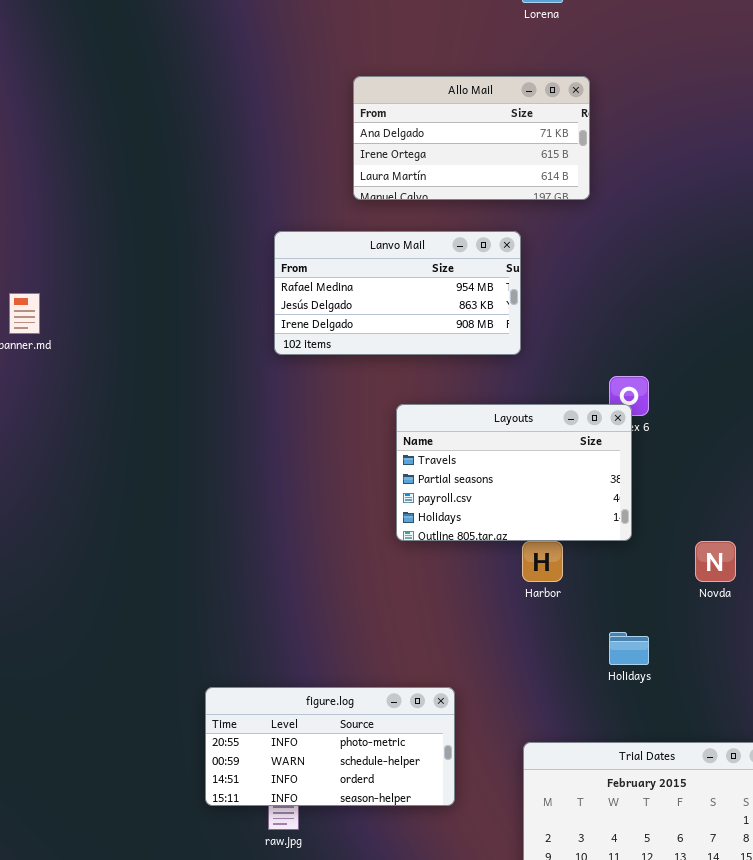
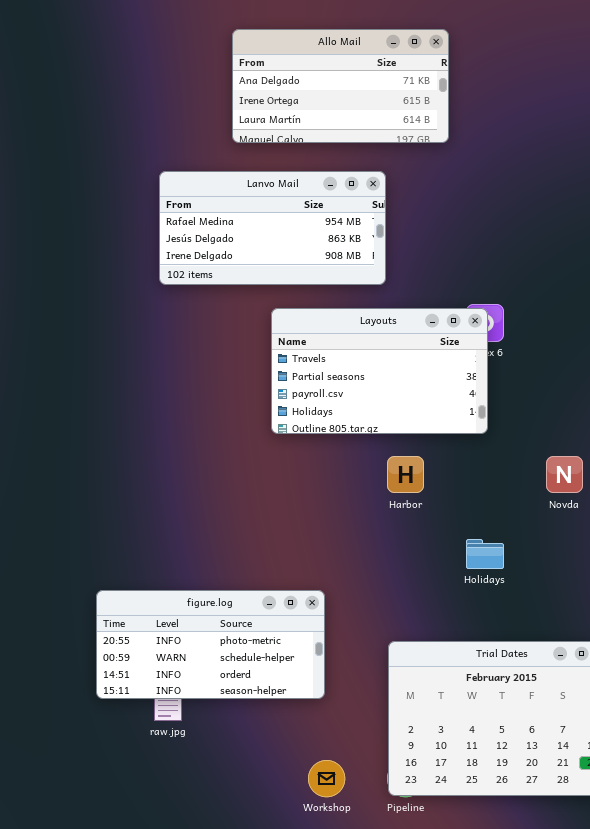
Layouts: [396,404,632,541] -> [271,308,488,434], moved

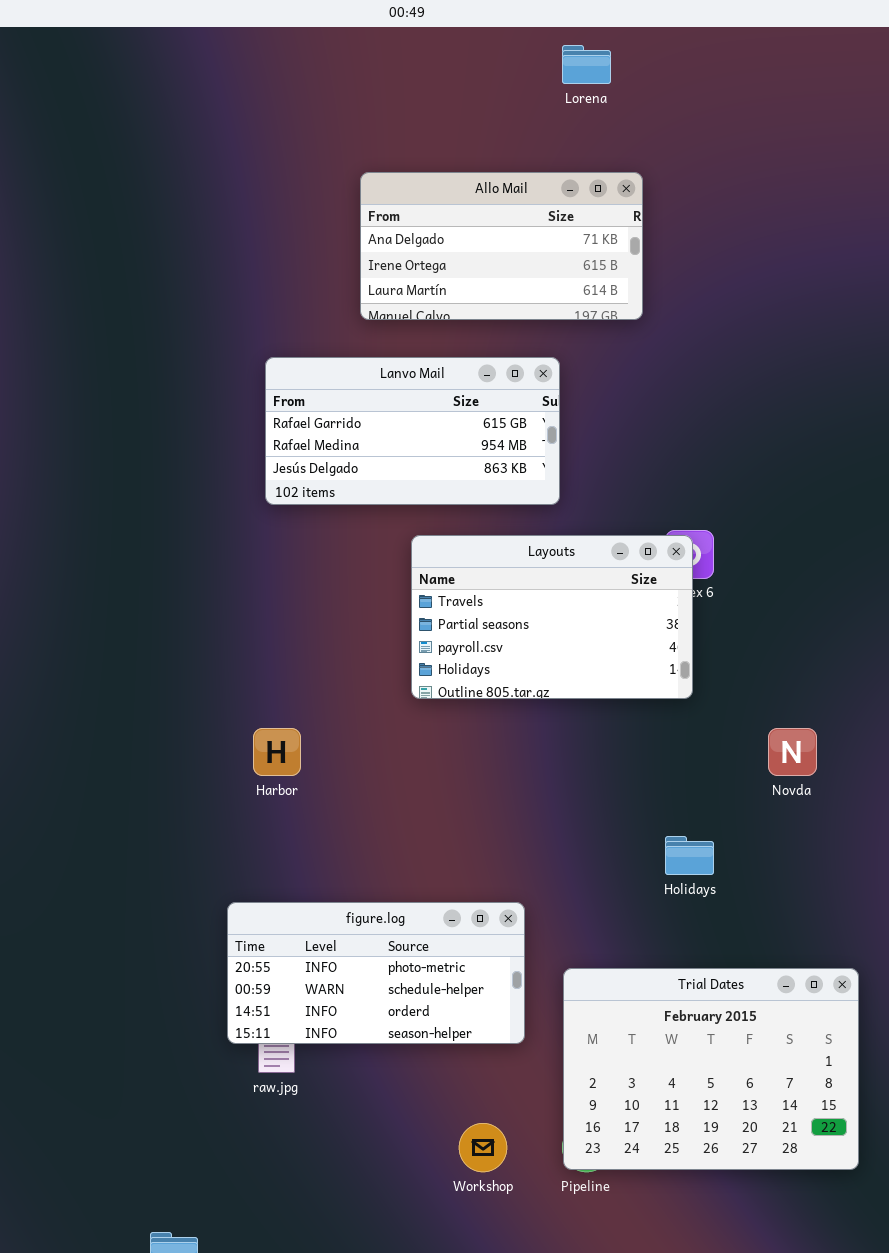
Lanvo Mail: [159,171,386,285] -> [265,357,560,505], scrolled up 1 row
Harbor: [387,456,424,493] -> [253,728,301,776], moved
figure.log: [96,590,325,699] -> [227,902,525,1044], moved

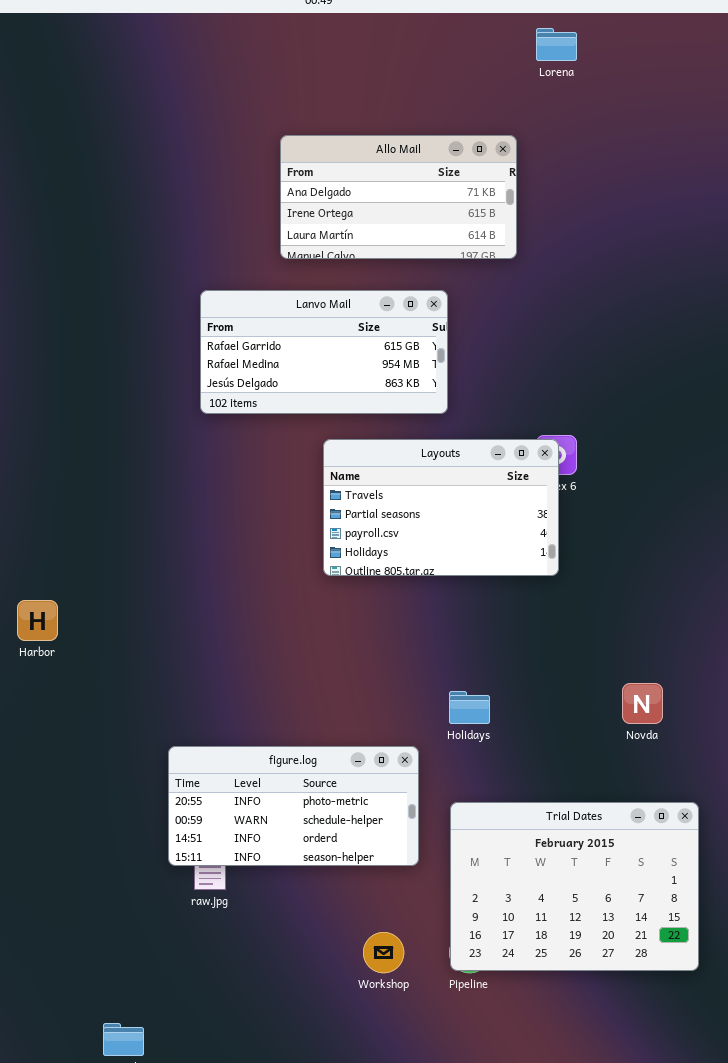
Lorena: [562,45,611,84] -> [536,28,577,61], moved
Harbor: [253,728,301,776] -> [17,600,58,641], moved
Novda: [768,728,817,776] -> [622,683,663,724], moved
Holidays: [665,836,714,875] -> [449,691,490,724], moved

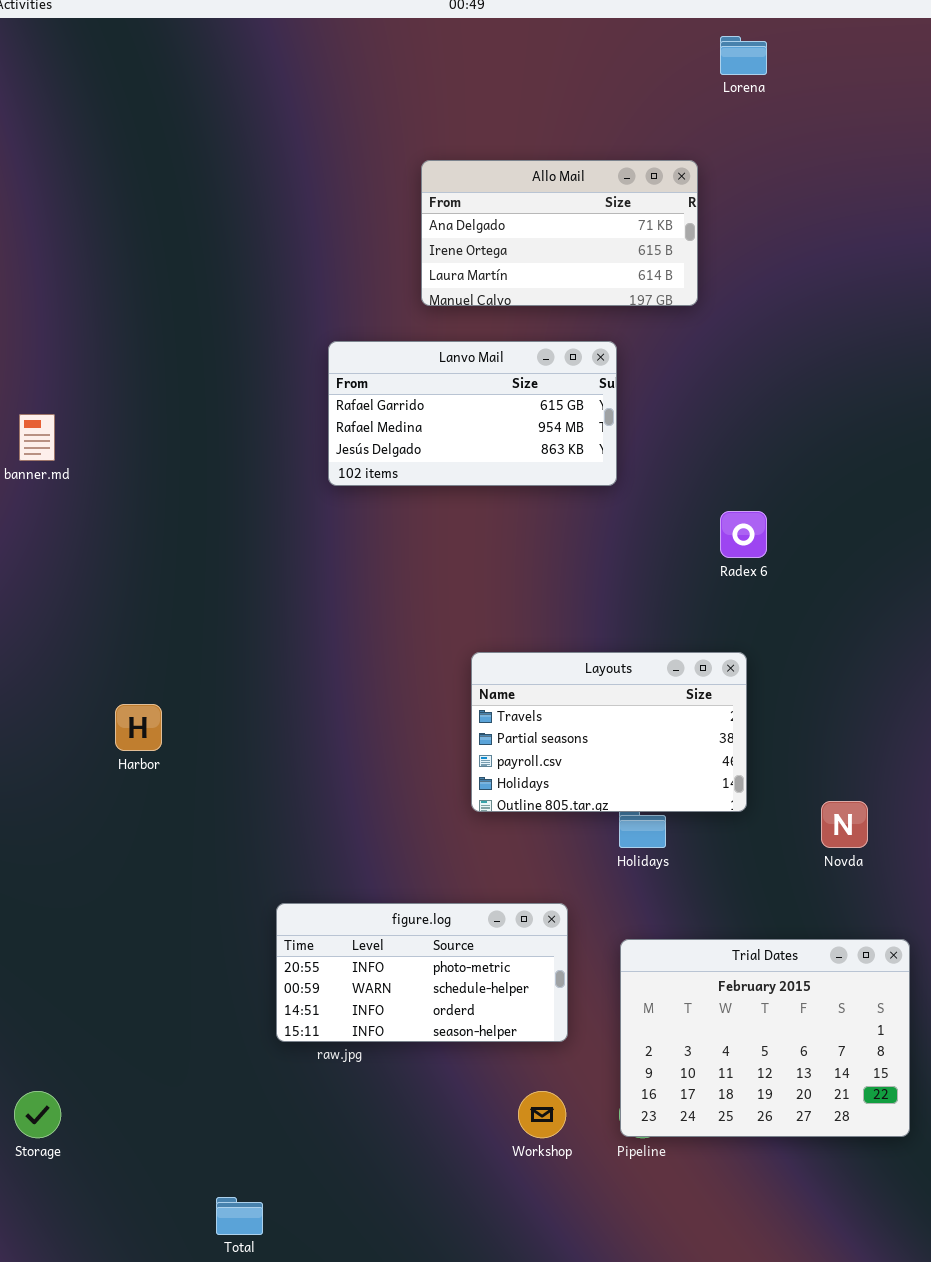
Layouts: [323,439,559,576] -> [471,652,747,812], moved
figure.log: [168,746,419,866] -> [276,903,568,1042], moved

